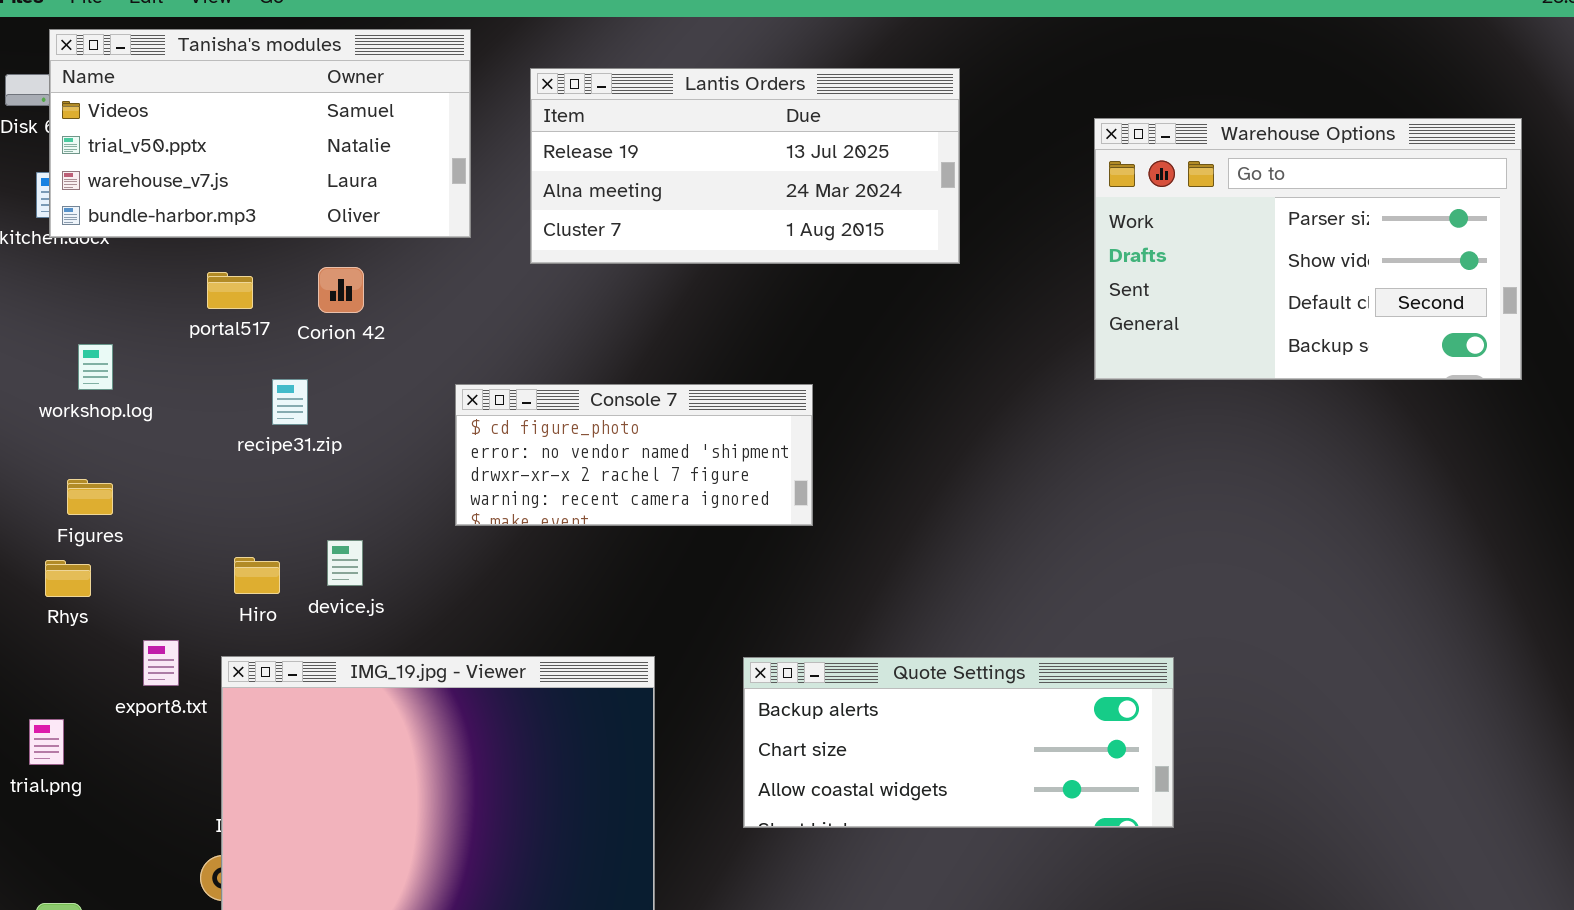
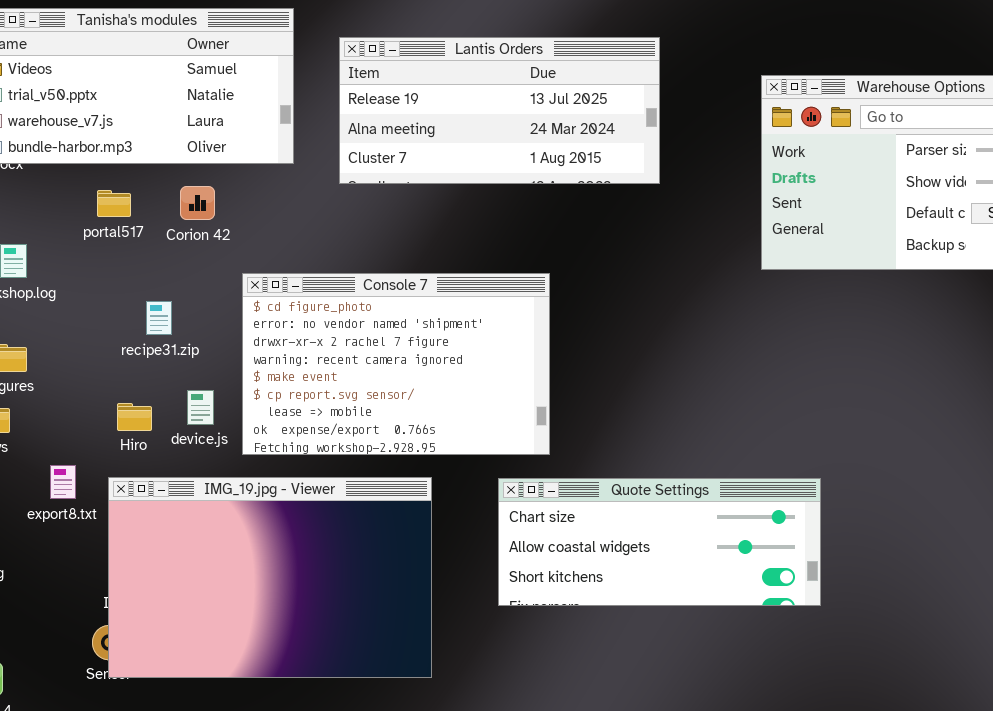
recipe31.zip: [272,379,308,425] -> [146,301,172,335], moved
Console 7: [455,384,813,526] -> [242,273,550,455], resized
Quote Settings: [743,657,1174,828] -> [498,478,821,606], scrolled down 1 row

